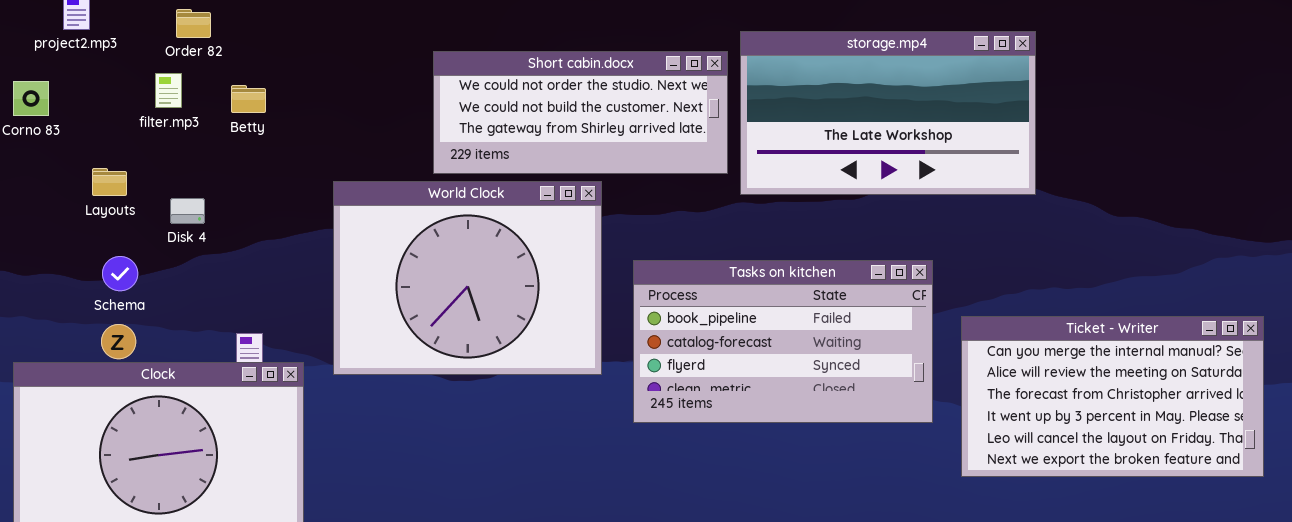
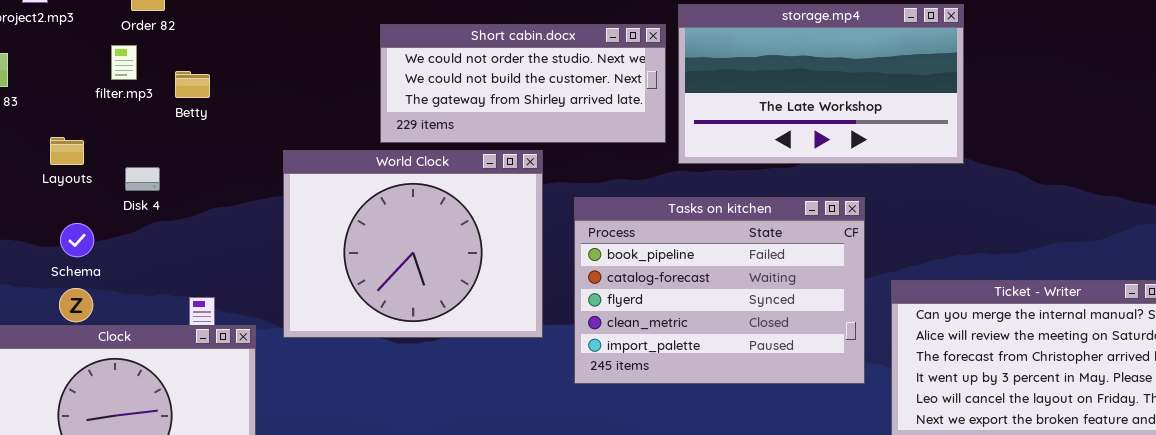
Betty: [231,85,266,113] -> [175,71,210,98], moved
Tasks on kitchen: [633,260,933,423] -> [574,197,865,384], resized

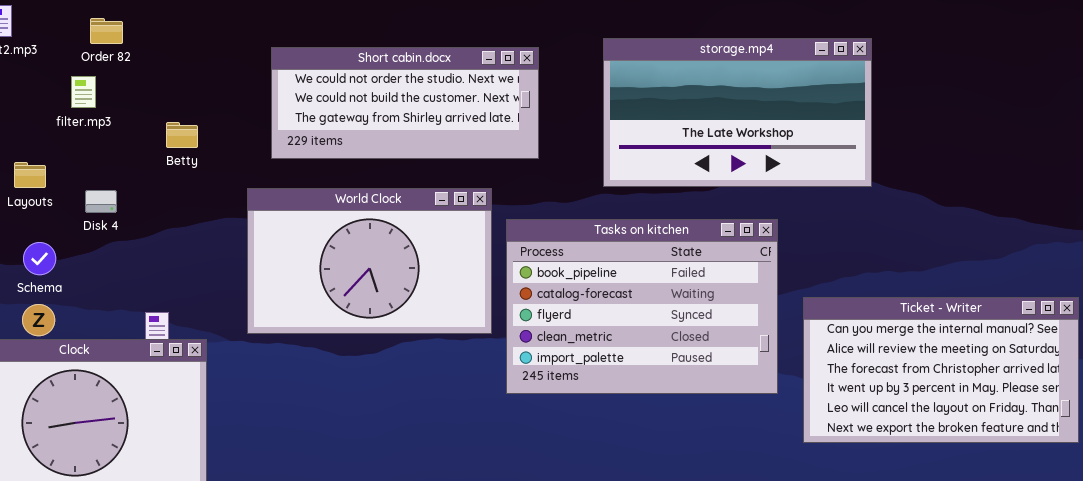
Short cabin.docx: [380,24,666,143] -> [271,47,539,159], moved
Betty: [175,71,210,98] -> [166,122,198,148], moved
World Clock: [283,150,543,338] -> [247,188,492,334], moved, resized

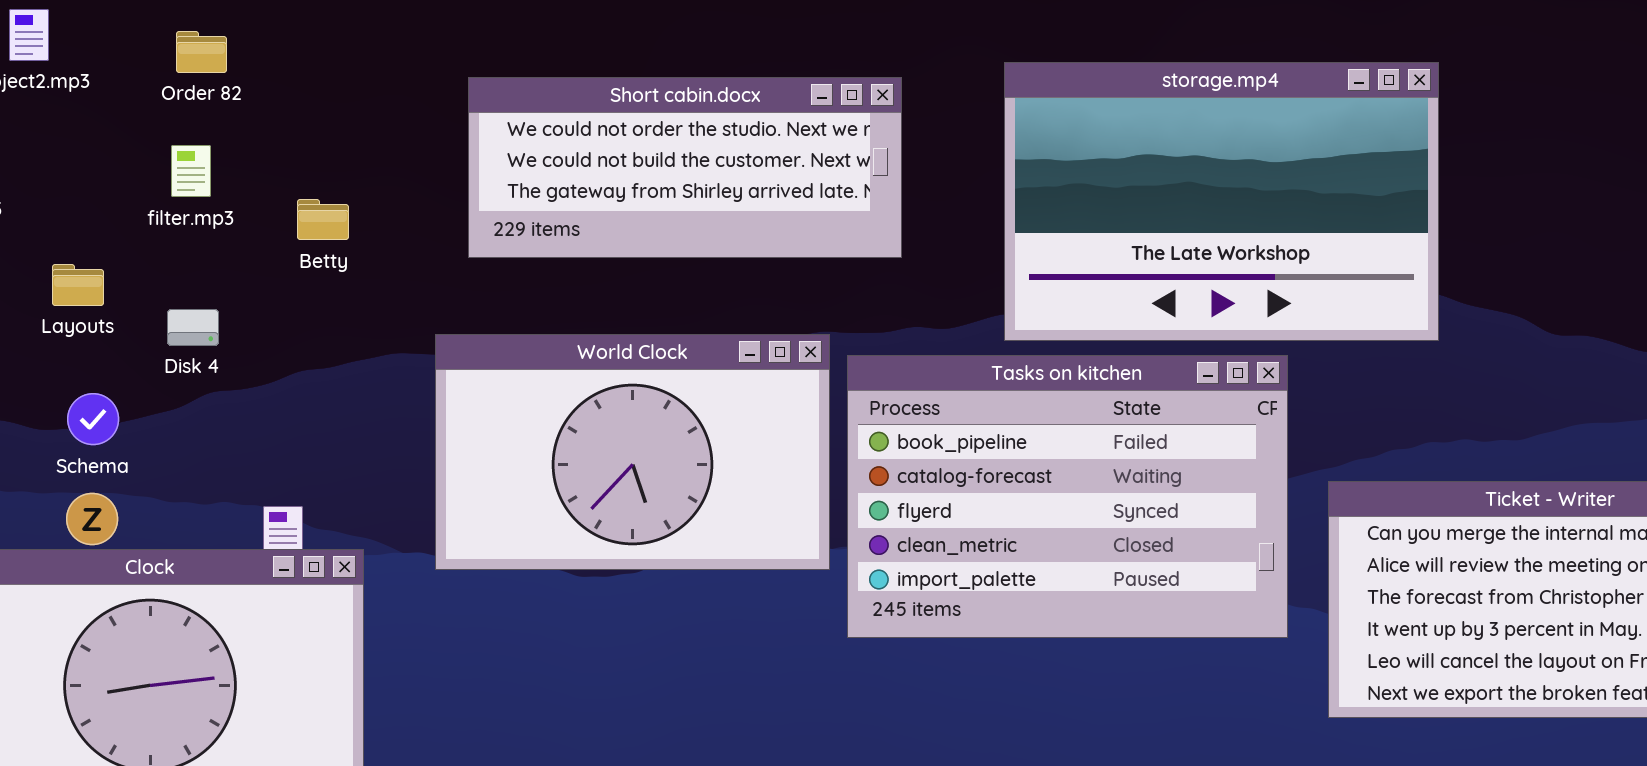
storage.mp4: [603,38,872,187] -> [1004,62,1439,341], resized
filter.mp3: [71,76,96,108] -> [171,145,211,197], moved
World Clock: [247,188,492,334] -> [435,334,830,570], moved

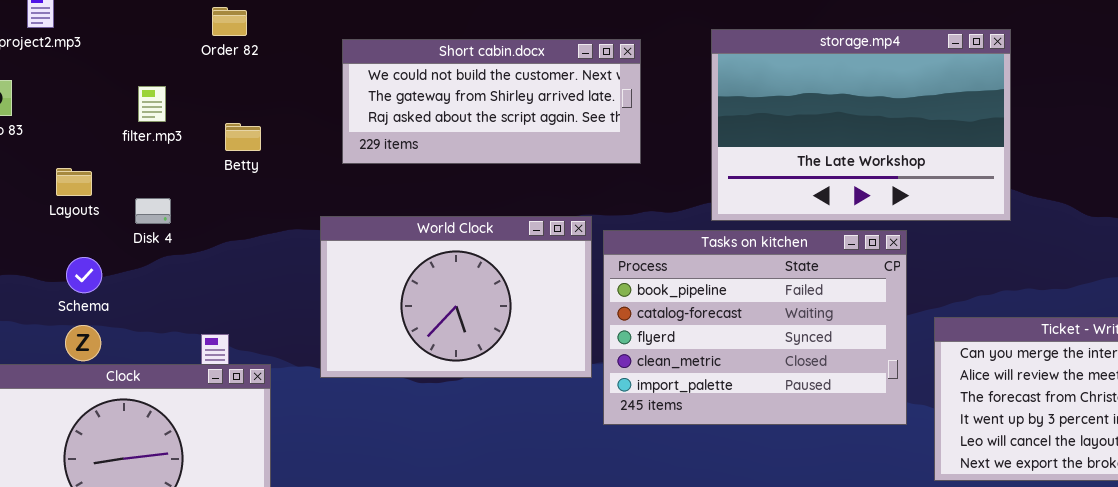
Order 82: [176,31,227,73] -> [212,7,247,36], moved
Short cabin.docx: [468,77,902,258] -> [342,39,641,164], scrolled down 1 row

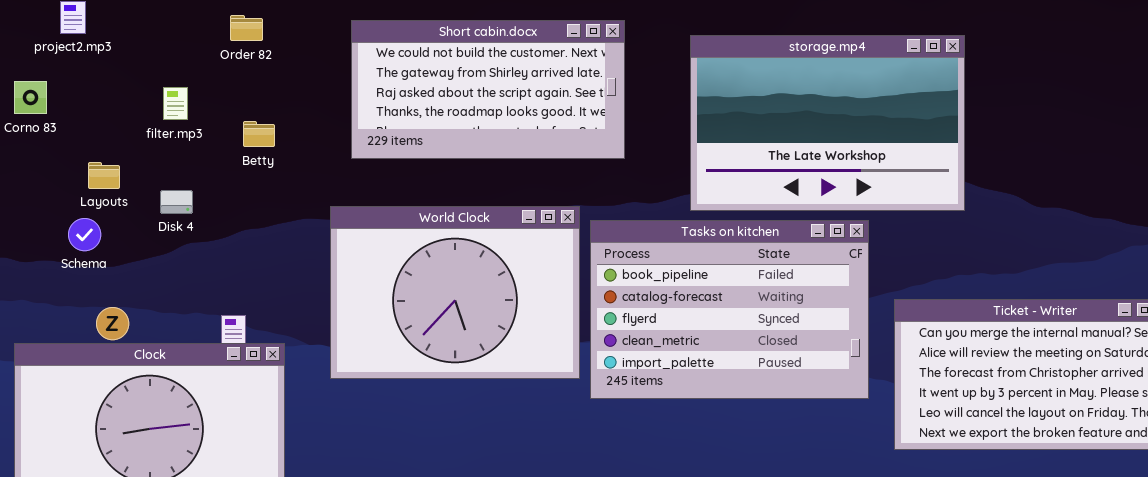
Short cabin.docx: [342,39,641,164] -> [351,20,625,159], resized
World Clock: [320,216,592,378] -> [330,206,580,379], resized
Schema: [66,257,102,293] -> [68,218,101,251], moved

